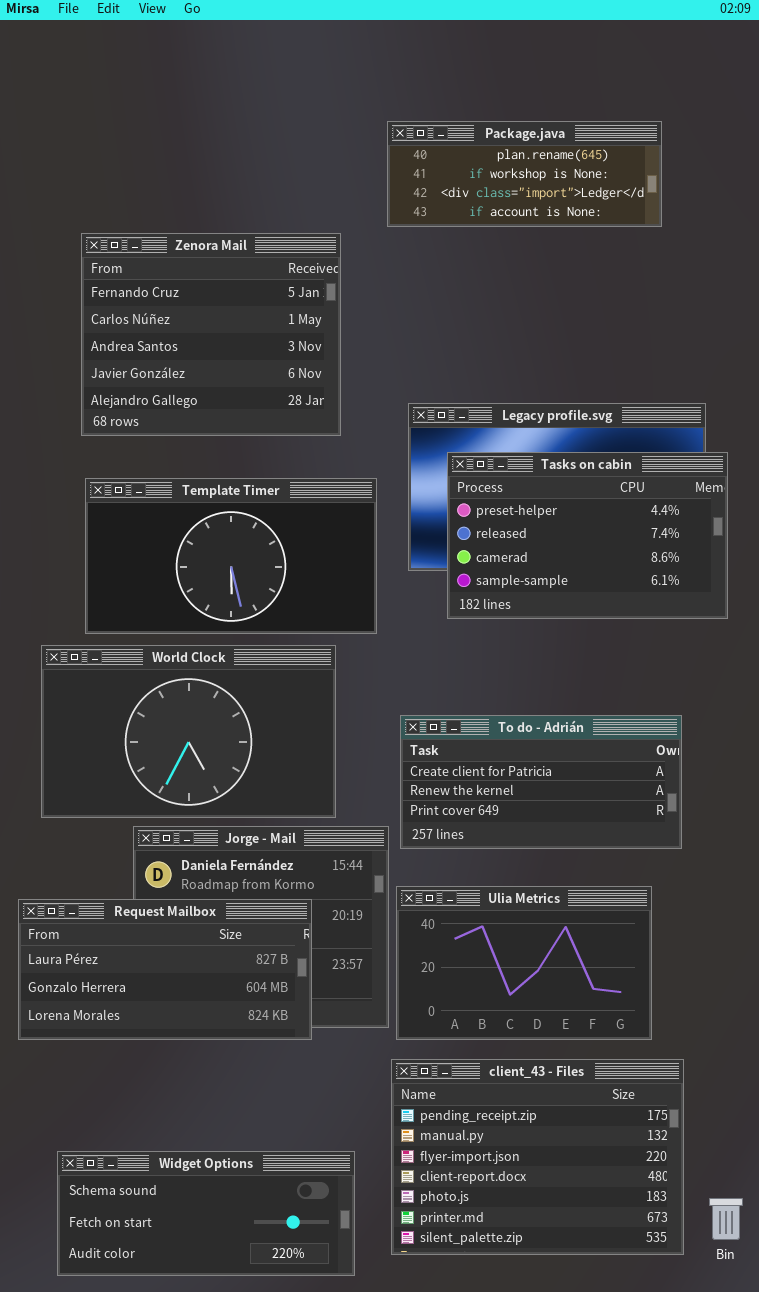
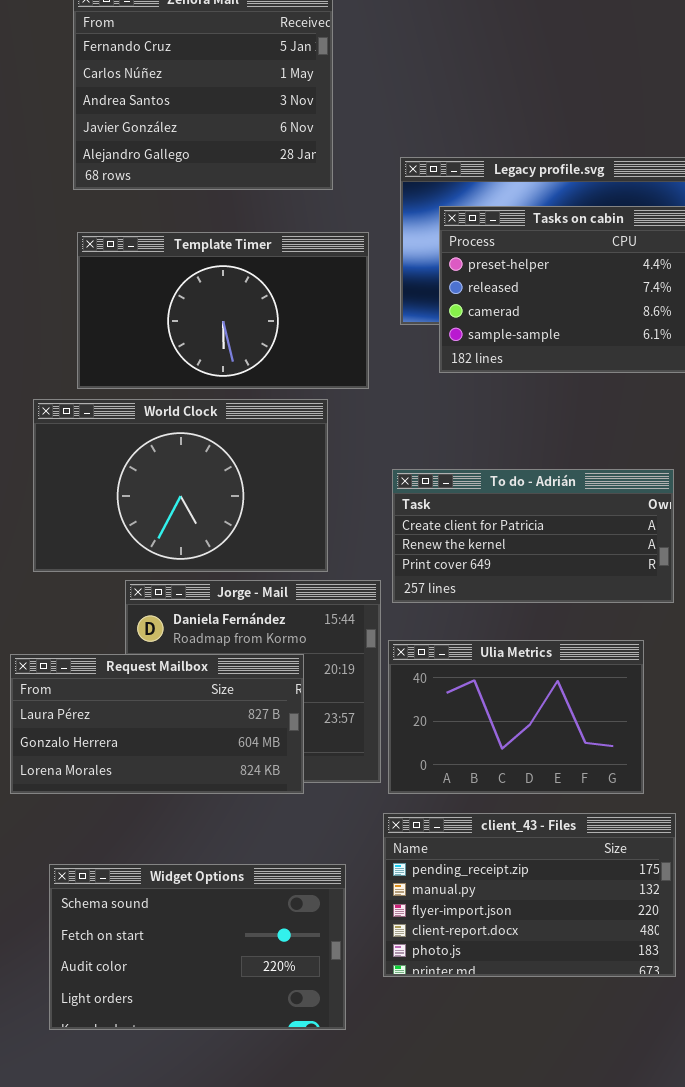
client_43 - Files: [391,1059,684,1255] -> [383,813,676,977], resized
Widget Options: [57,1151,355,1276] -> [49,864,346,1030], resized

